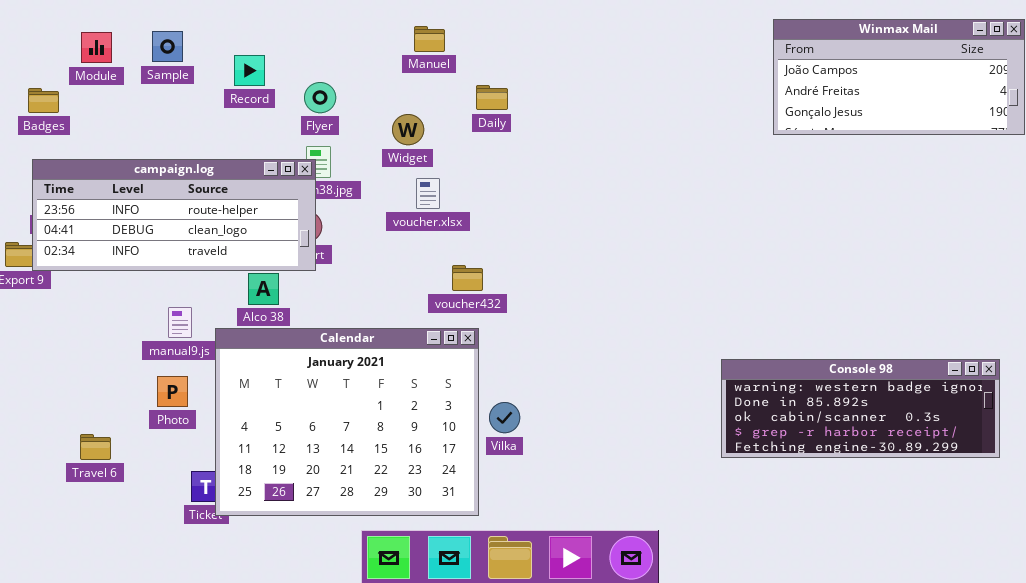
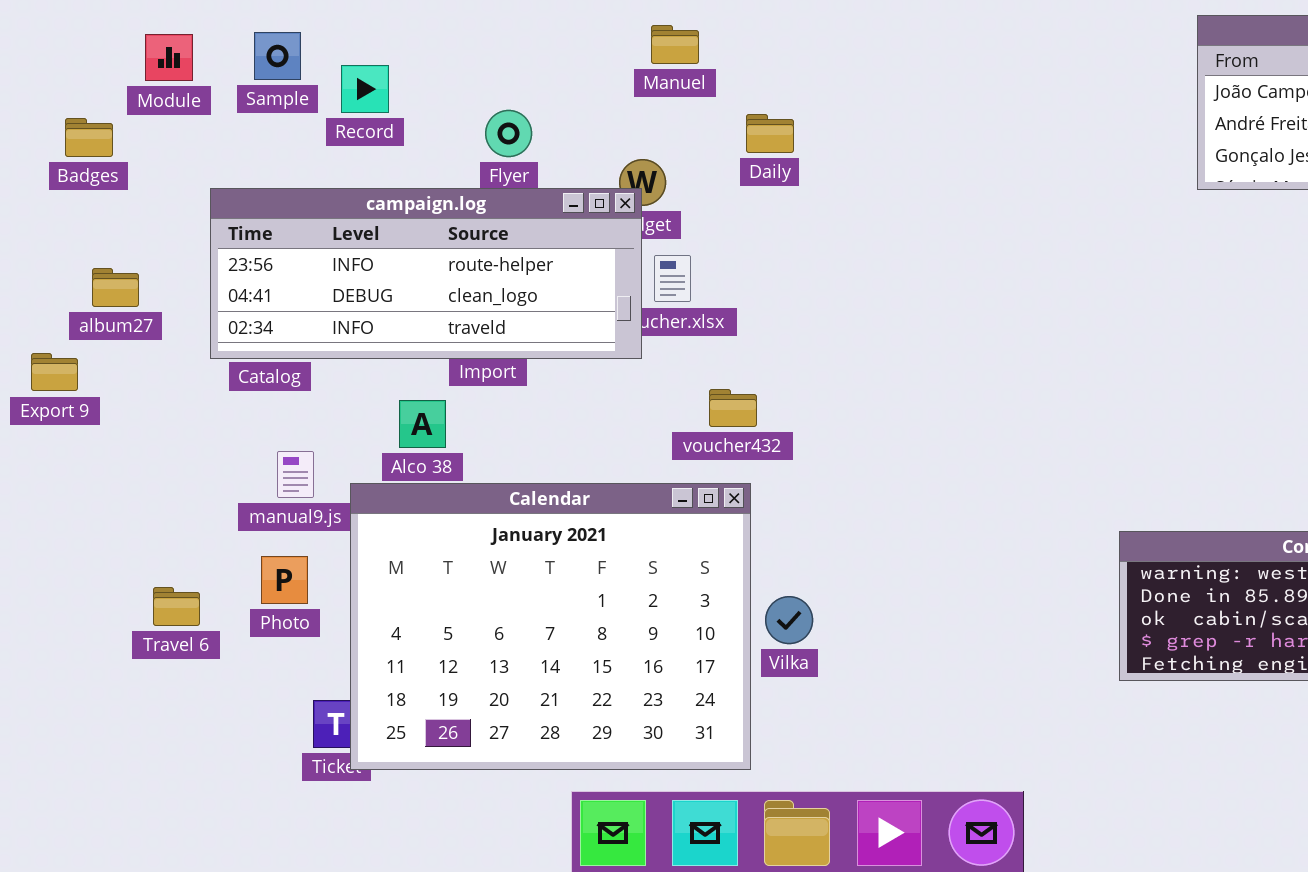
Record: [234,55,265,86] -> [341,65,389,113], moved
campaign.log: [32,159,316,271] -> [210,188,642,359], moved
Travel 6: [80,434,111,460] -> [153,587,200,626], moved

